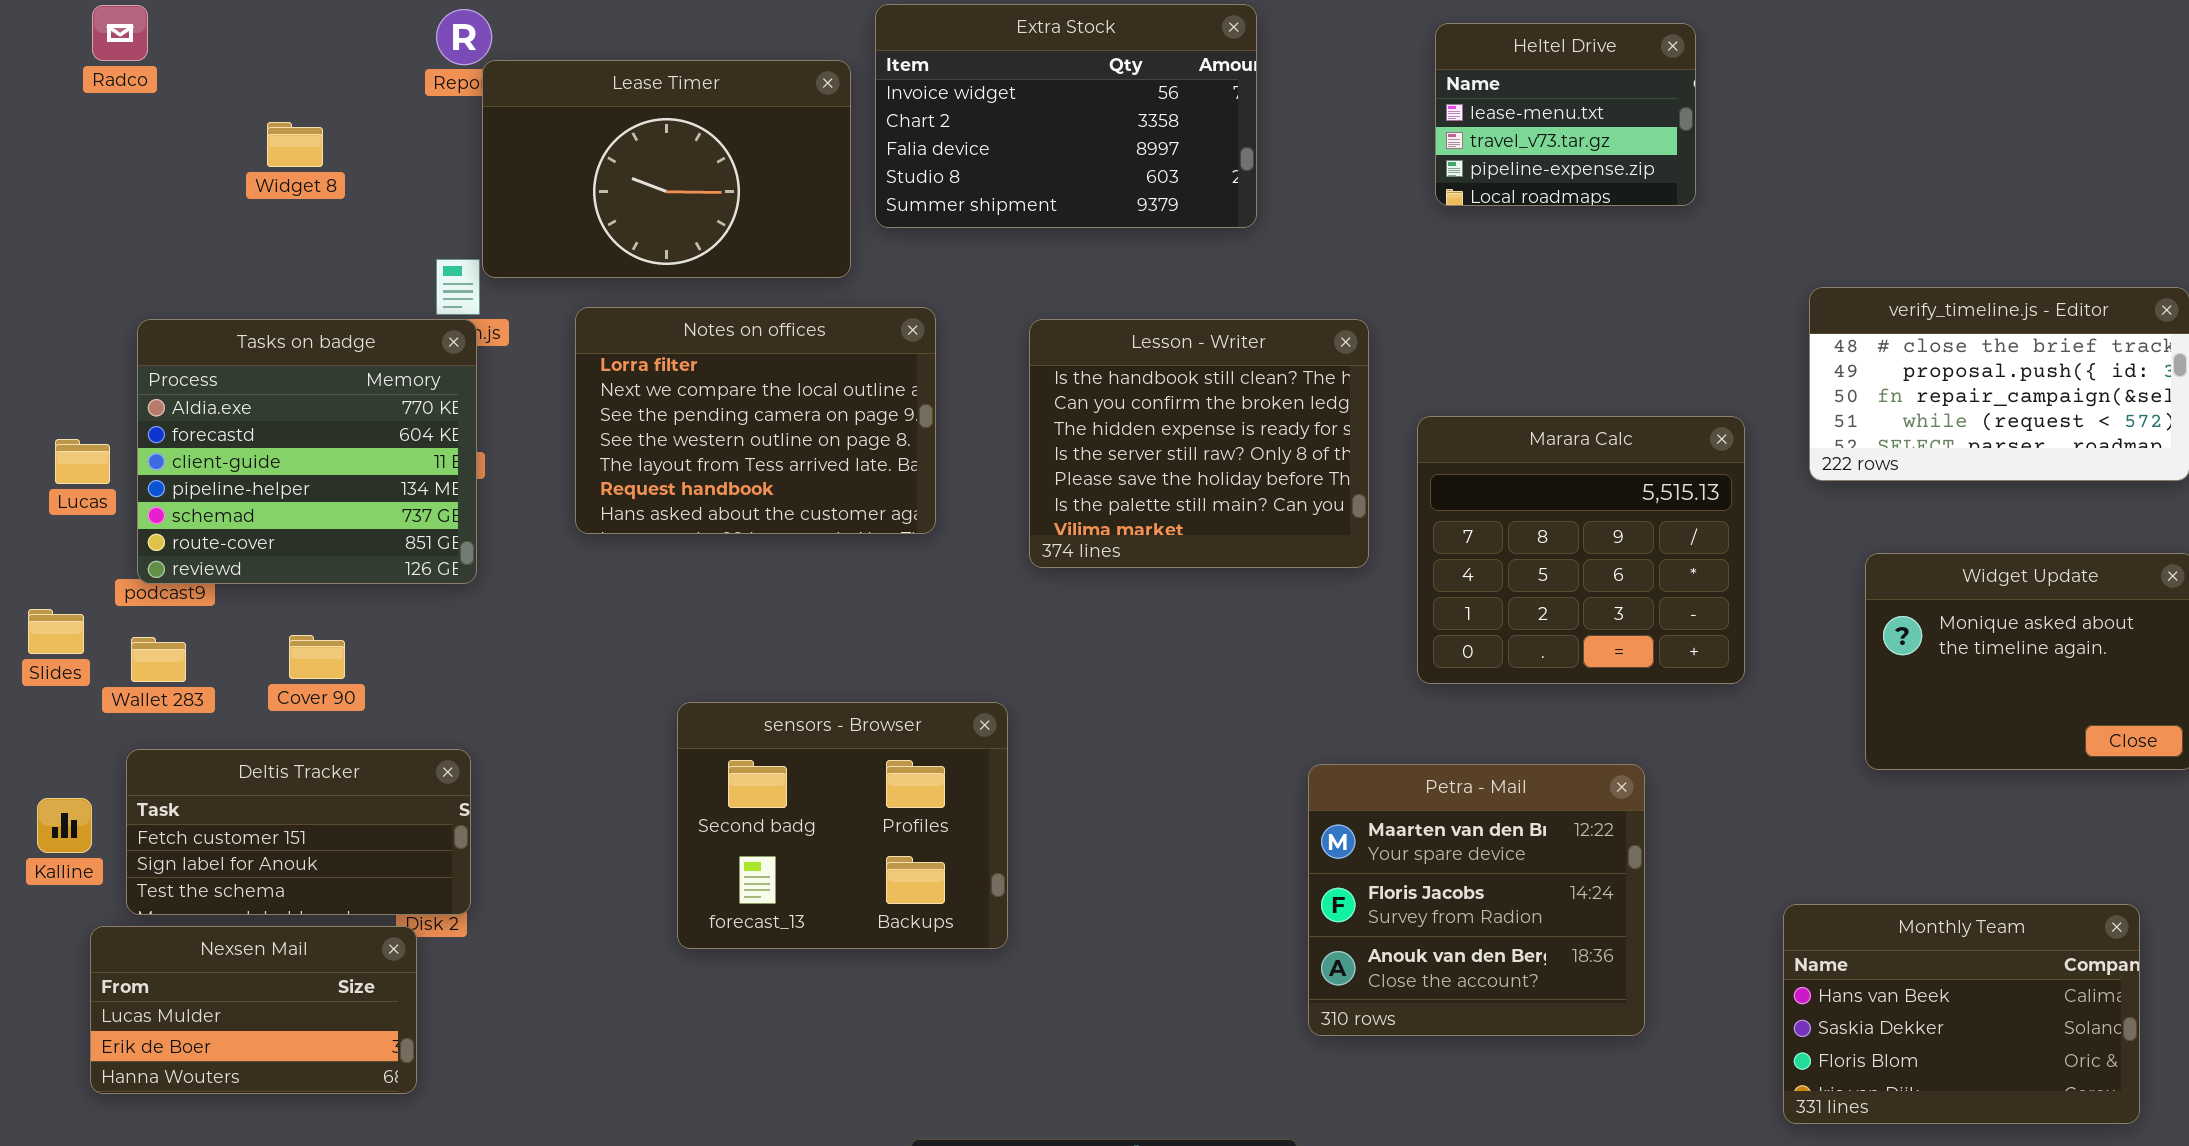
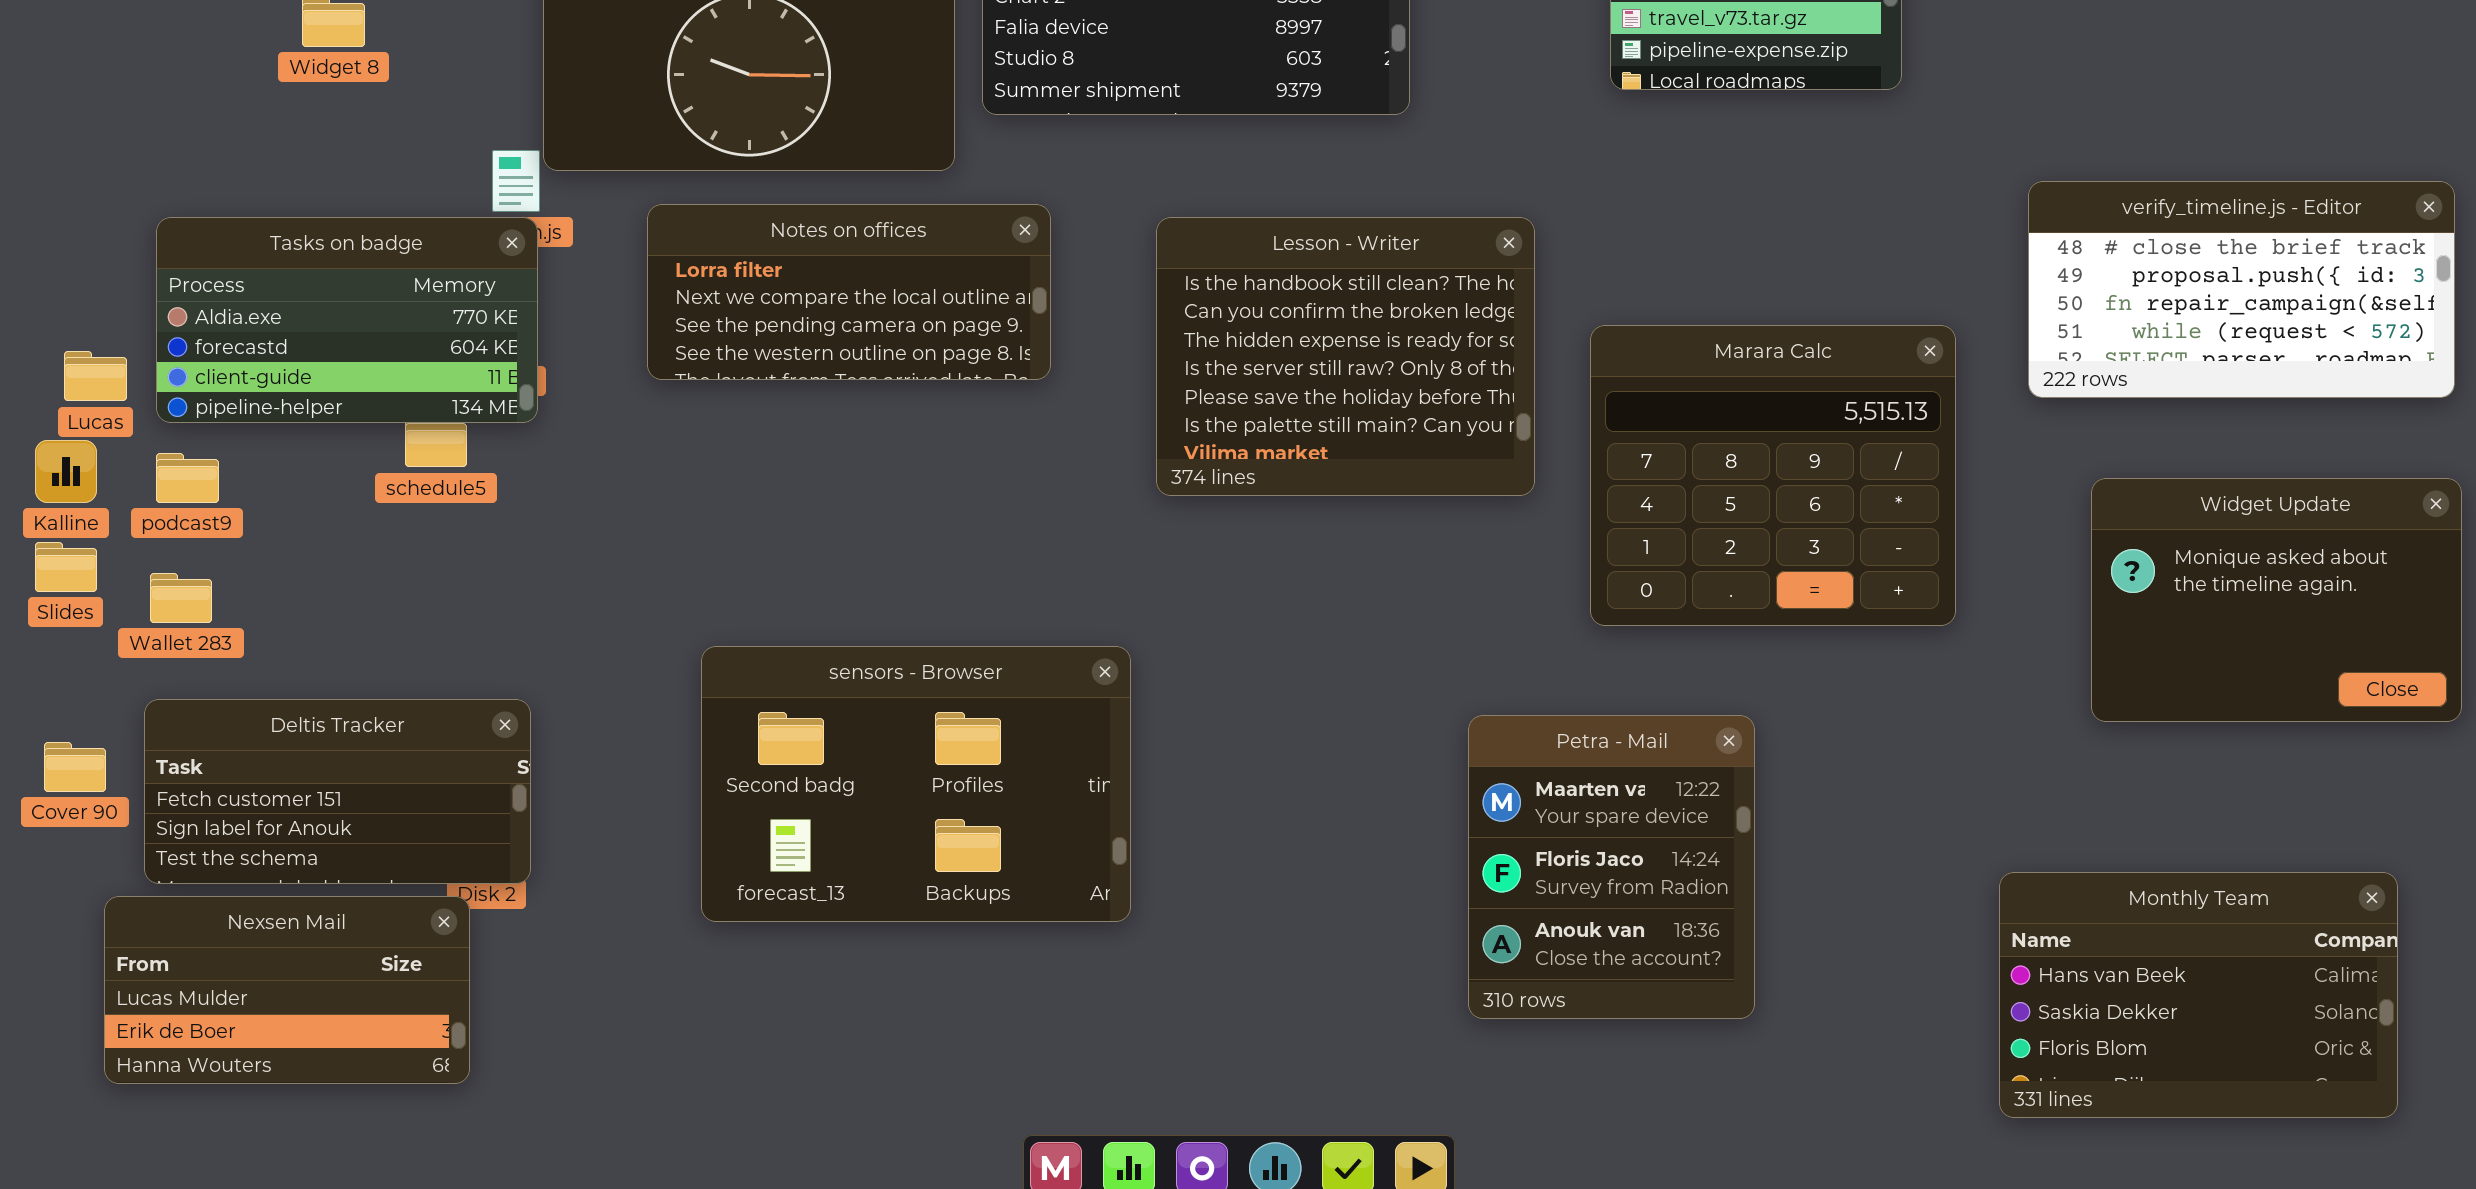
Notes on offices: [575,307,936,534] -> [647,204,1051,380], resized
Tasks on badge: [137,319,477,584] -> [156,217,538,423], resized
Cover 90: [289,635,345,679] -> [44,742,106,792], moved
sensors - Browser: [677,702,1008,949] -> [701,646,1131,922], resized
Petra - Mail: [1308,764,1645,1036] -> [1468,715,1755,1019], resized
Kalline: [37,798,92,853] -> [35,440,97,503], moved

